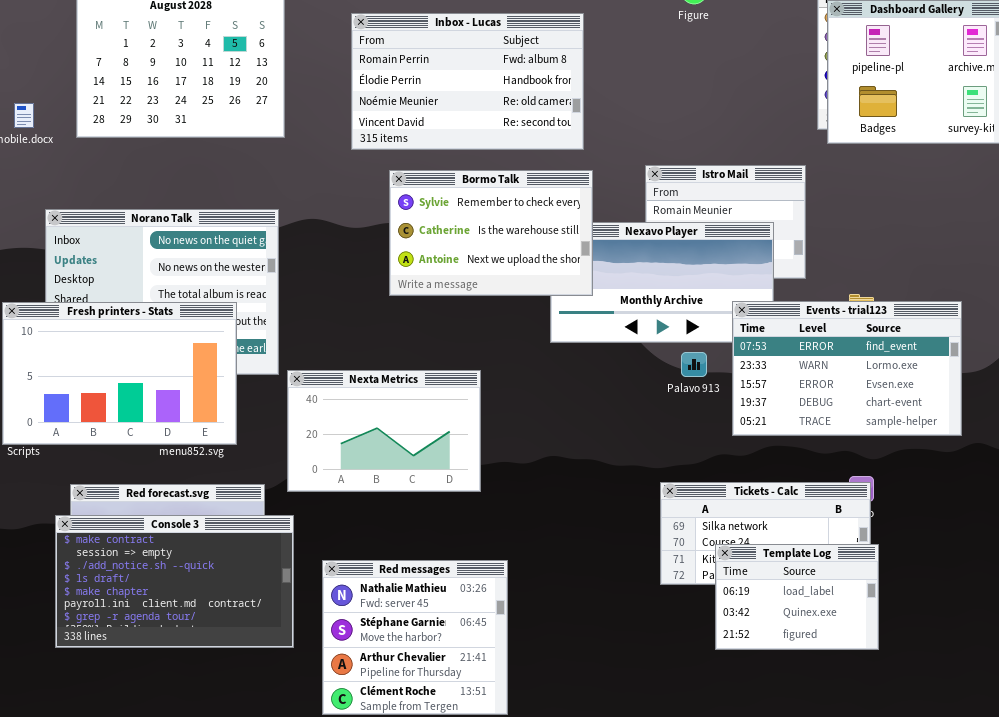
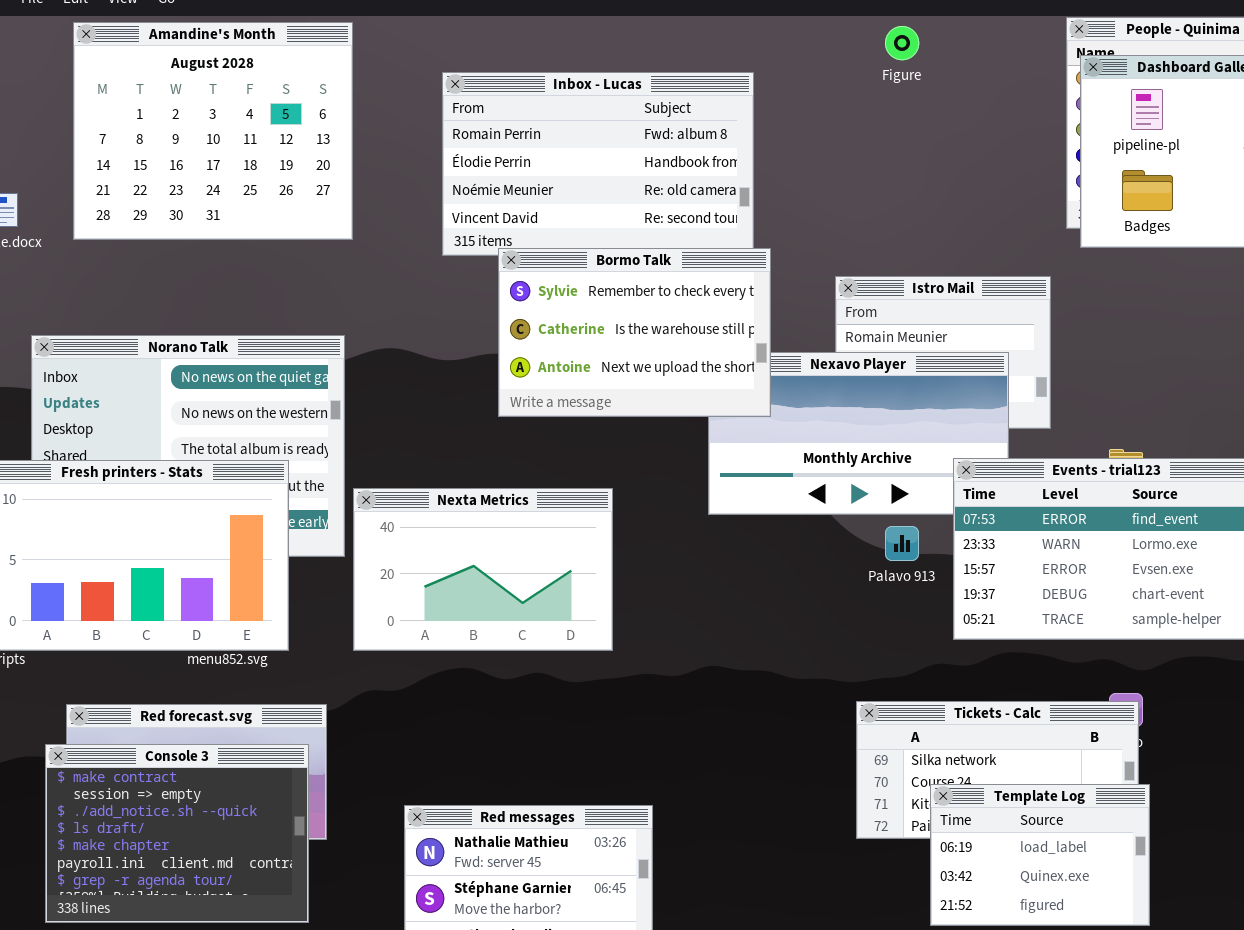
Bormo Talk: [389,170,593,296] -> [498,248,771,417], moved
Nexta Metrics: [287,370,481,492] -> [353,488,613,651], moved
Console 3: [55,515,294,648] -> [45,744,309,923], resized

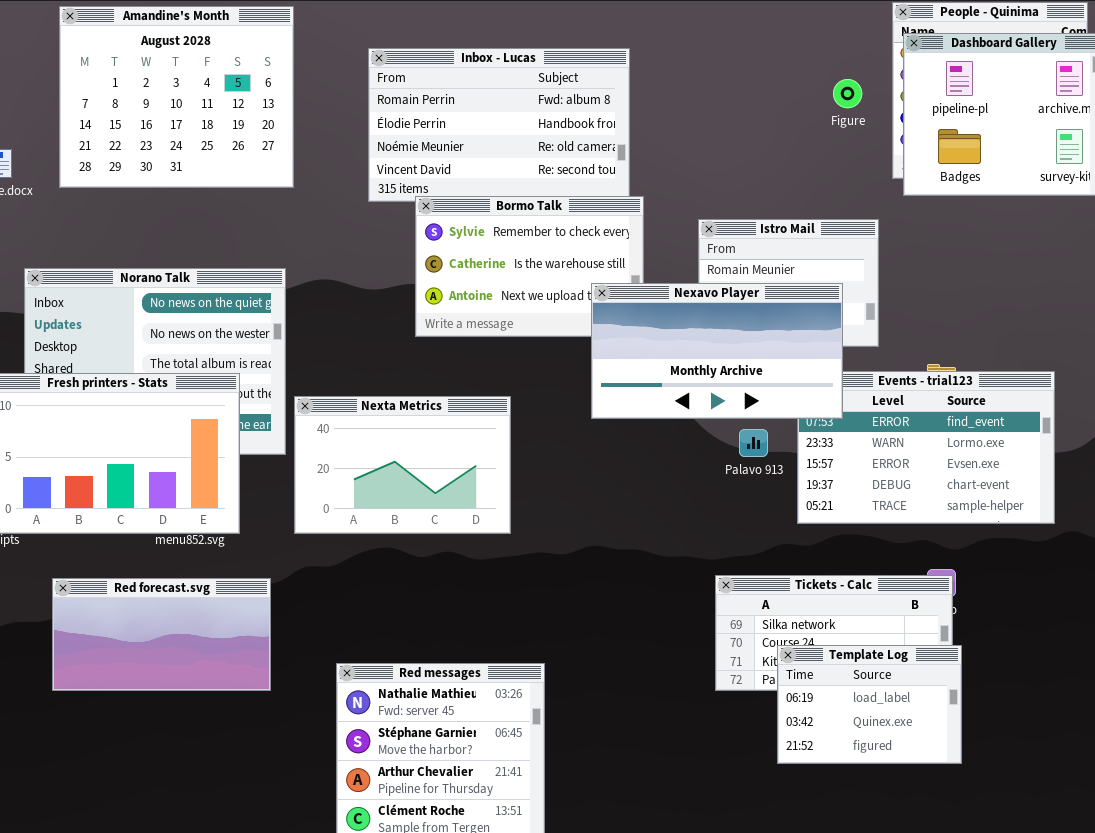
Figure: [885,26,919,60] -> [833,79,862,108], moved
Nexavo Player: [708,352,1009,515] -> [591,283,843,419], raised
Console 3: [45,744,309,923] -> none, closed

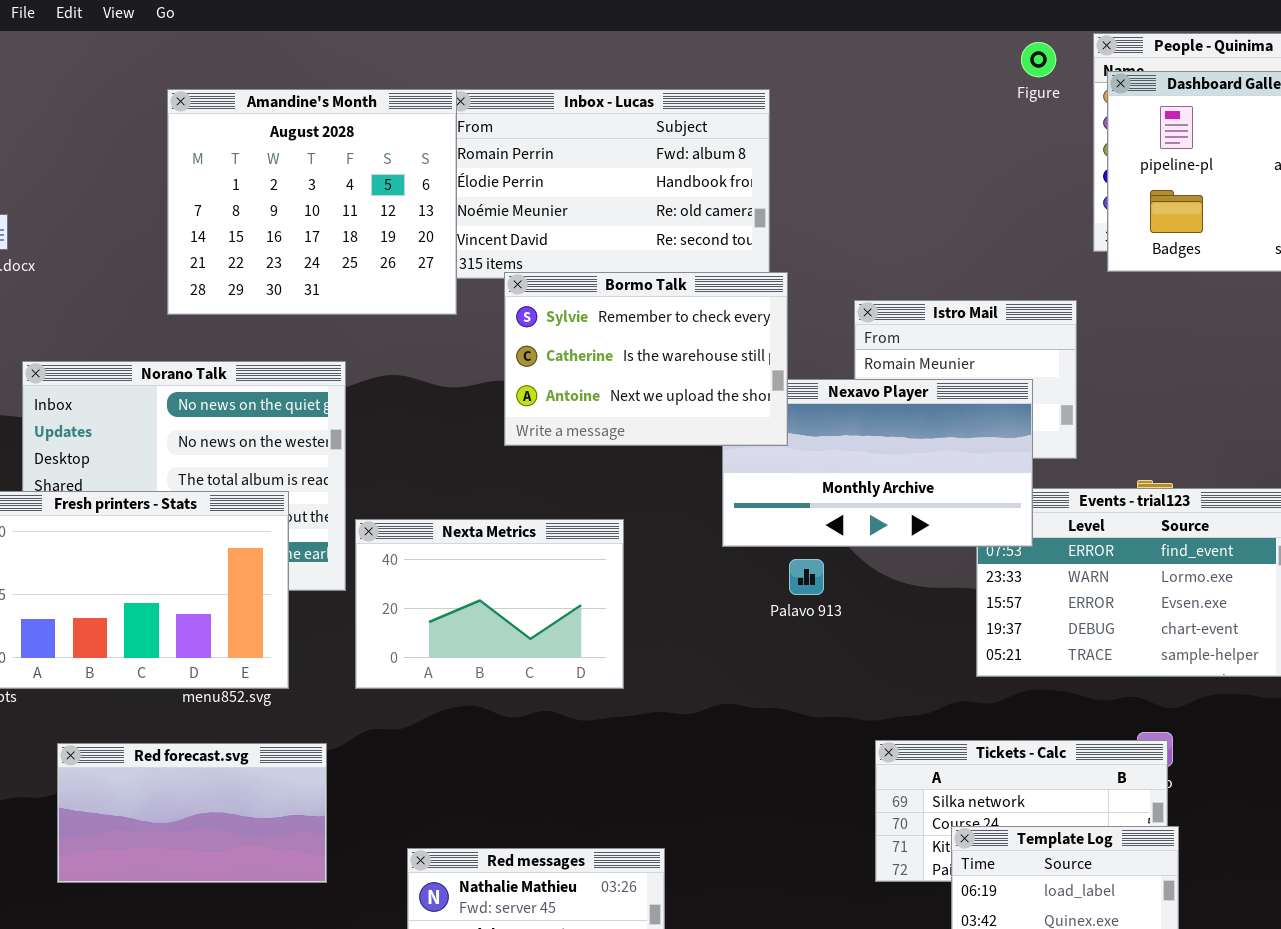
Amandine's Month: [59,6,294,188] -> [167,89,457,315], moved
Figure: [833,79,862,108] -> [1021,42,1056,77], moved
Bormo Talk: [415,196,644,337] -> [504,272,788,446], raised
Palavo 913: [739,429,768,457] -> [789,559,824,595], moved

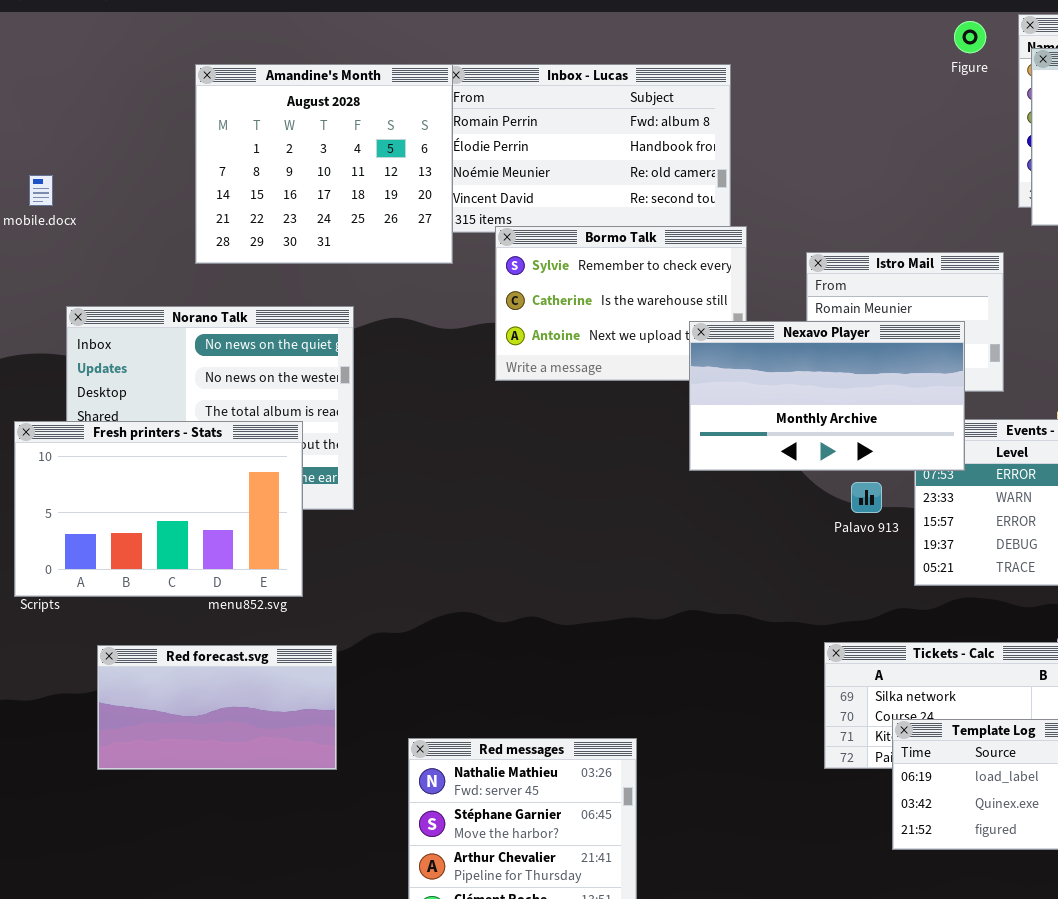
Nexavo Player: [722,379,1033,547] -> [689,321,965,471], raised
Nexta Metrics: [355,519,624,689] -> none, closed
Palavo 913: [789,559,824,595] -> [851,482,882,513], moved

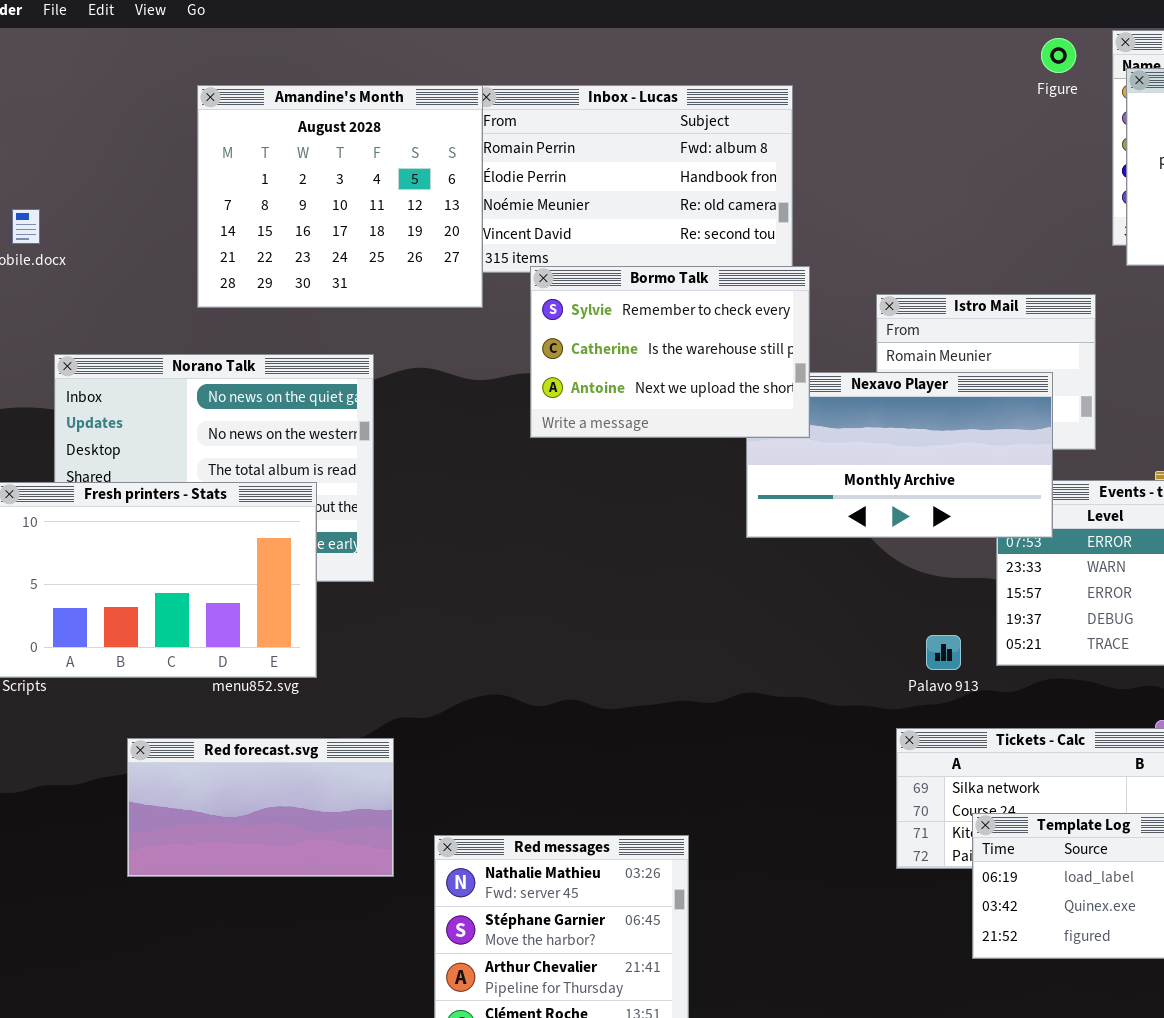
Bormo Talk: [495,226,747,381] -> [530,266,810,438], raised
Palavo 913: [851,482,882,513] -> [926,635,961,670], moved
Red forecast.svg: [97,645,337,770] -> [127,738,394,877], moved

